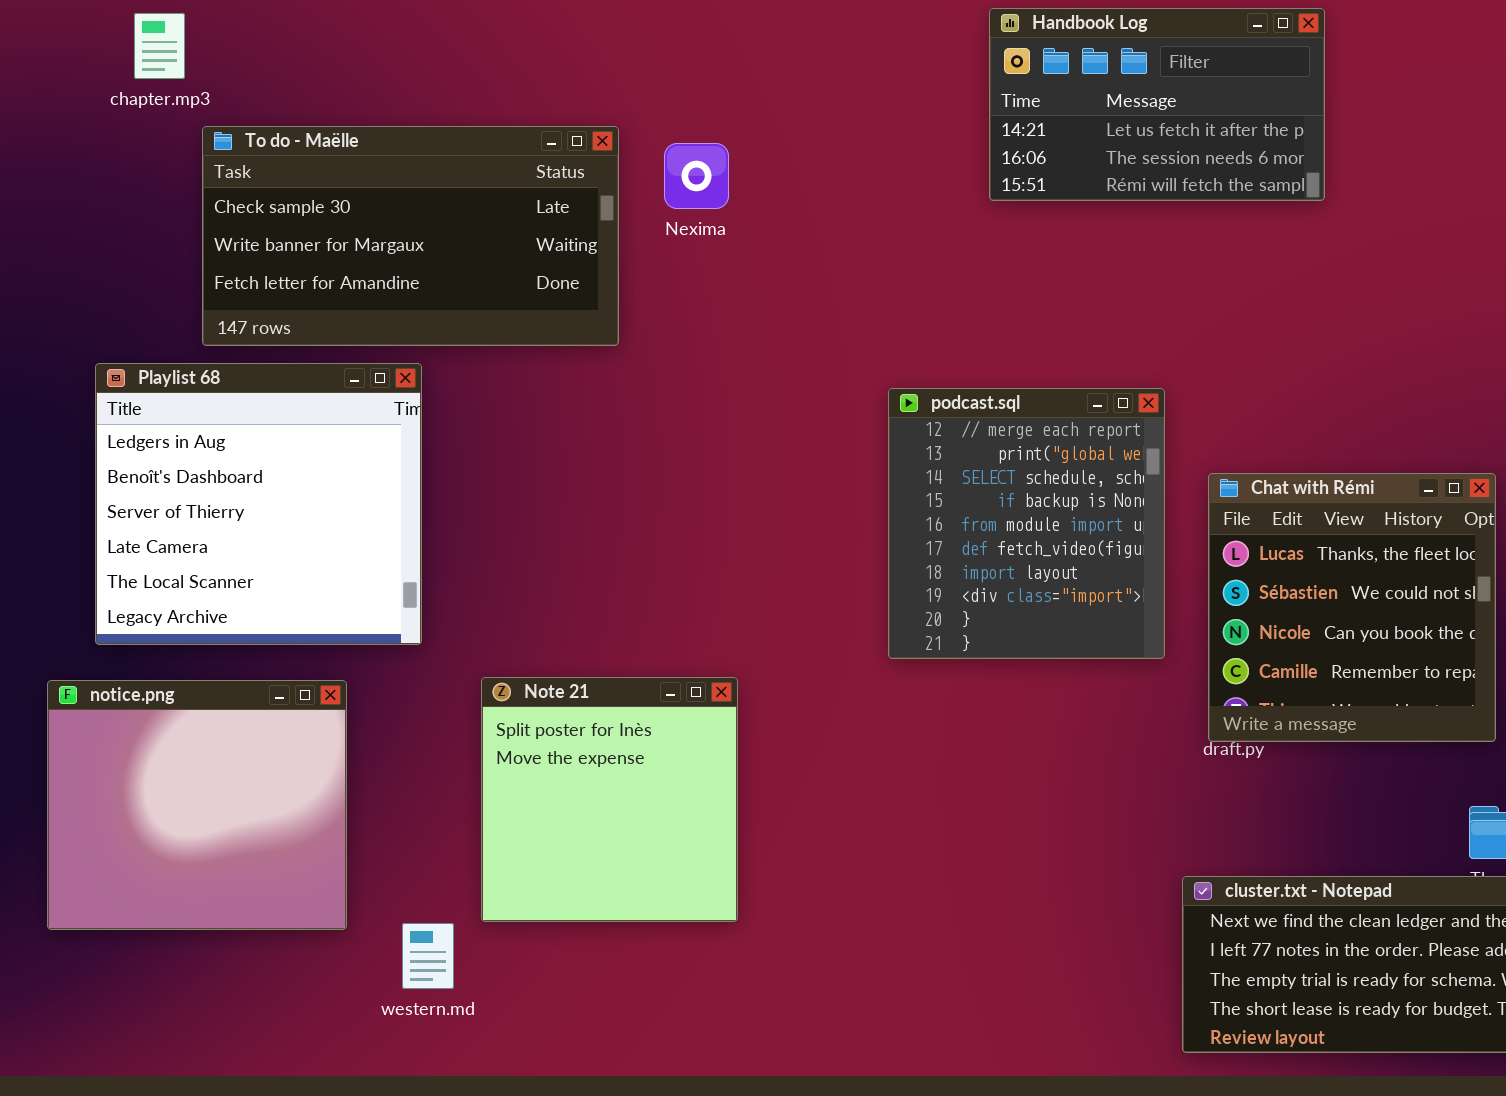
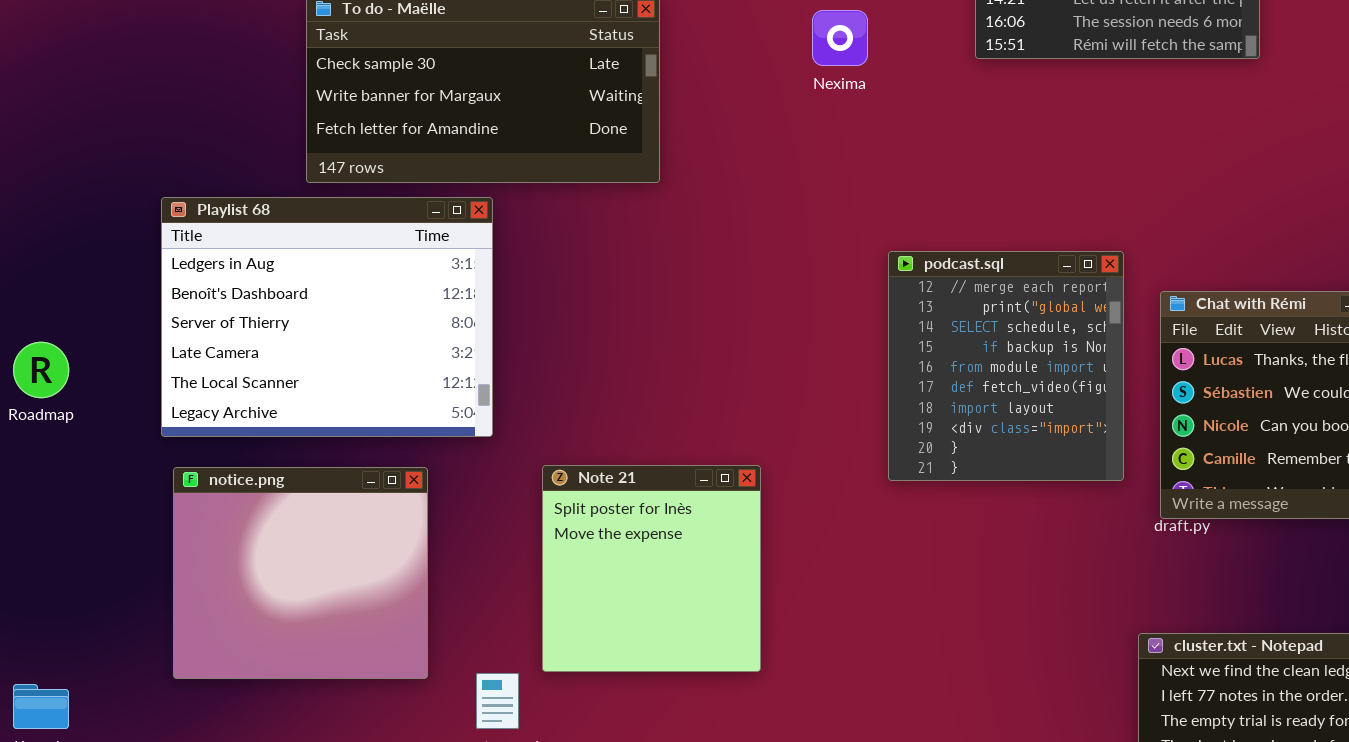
Nexima: [664,143,729,209] -> [812,10,868,66], moved
Playlist 68: [95,363,422,645] -> [161,197,493,437], resized
podcast.sql: [888,388,1165,659] -> [888,251,1124,481], moved

